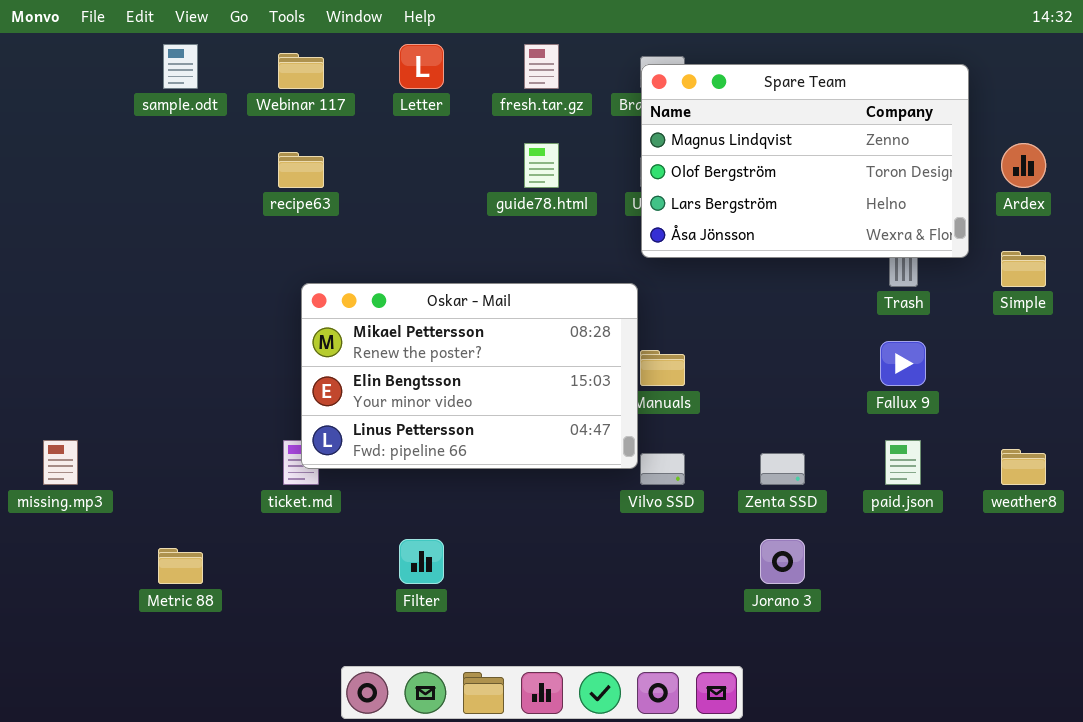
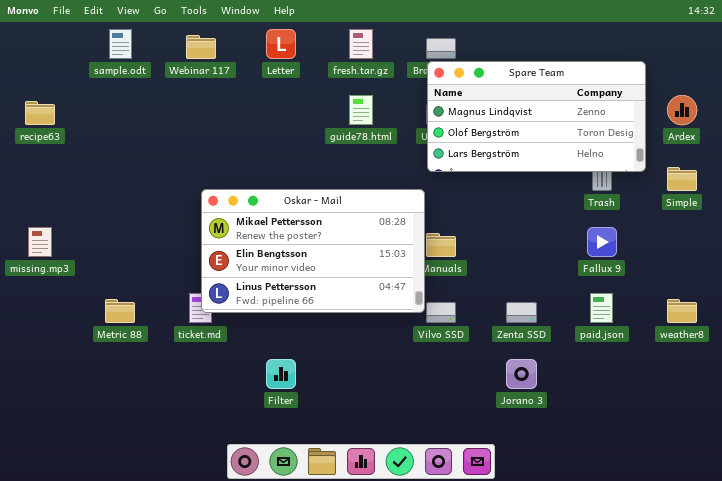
Spare Team: [641,64,969,258] -> [427,61,646,172], resized
recipe63: [278,152,324,188] -> [25,101,55,125], moved
missing.mp3: [43,440,78,485] -> [28,227,52,257], moved
Metric 88: [158,548,203,584] -> [105,299,135,323], moved

